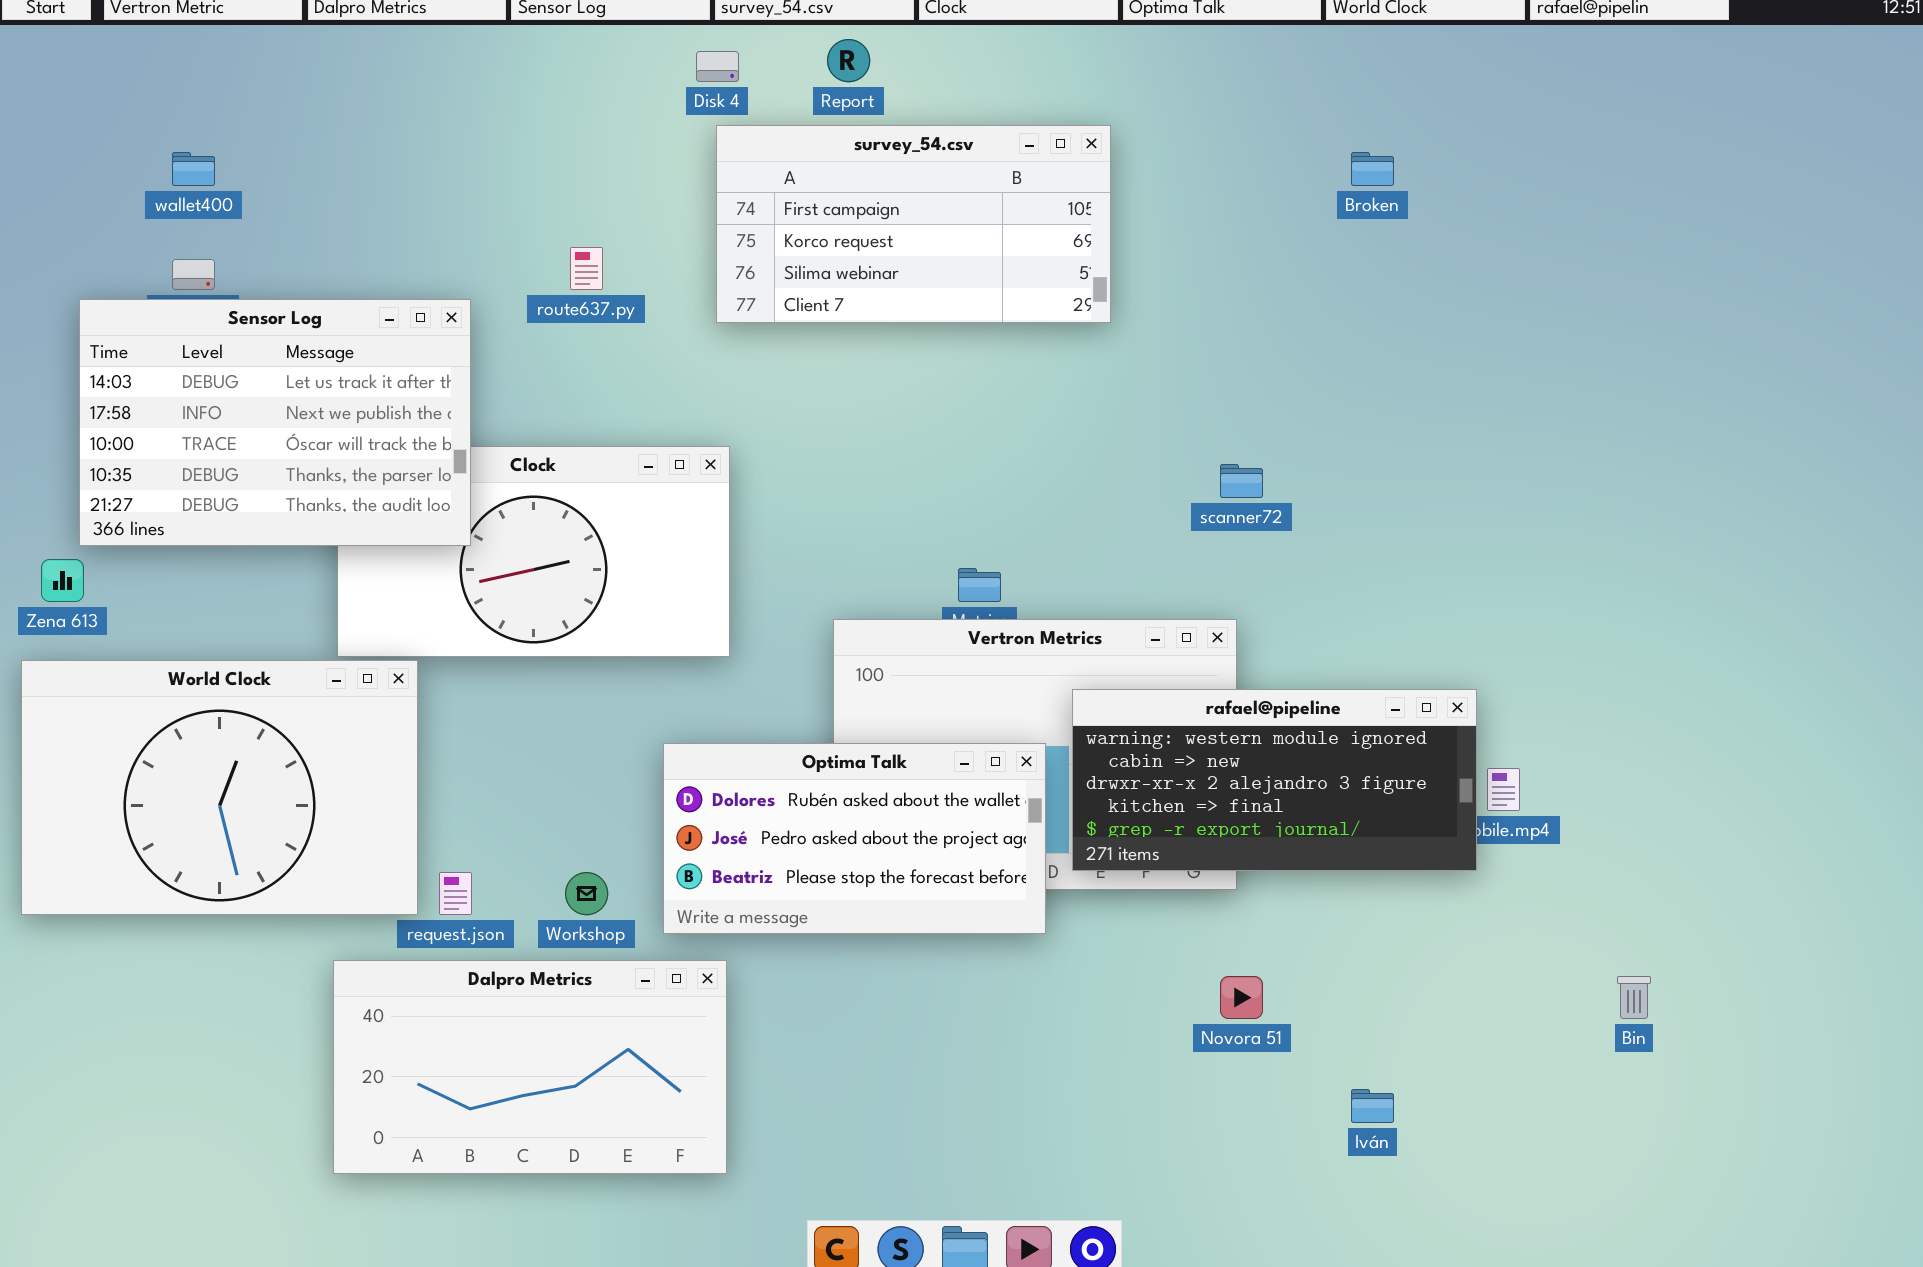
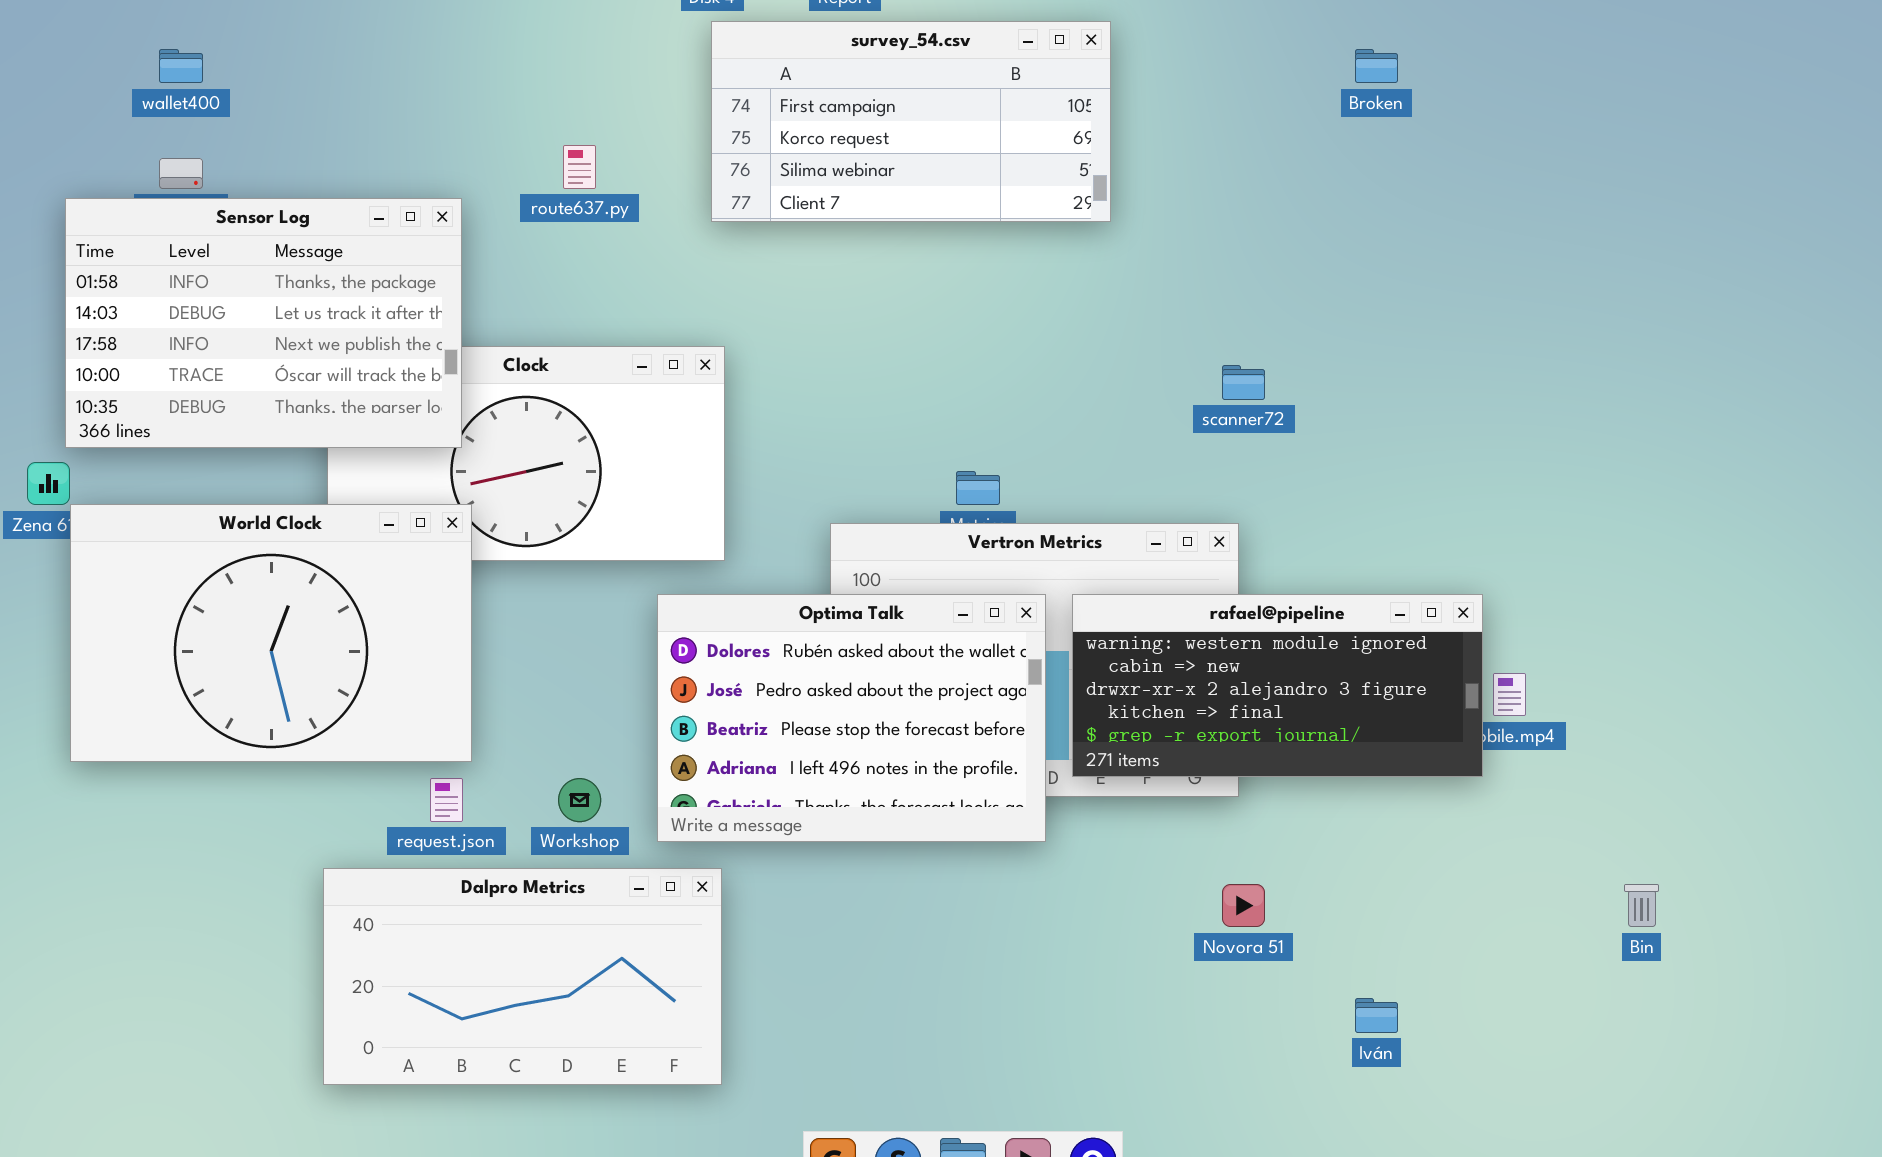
Sensor Log: [79,299,471,546] -> [65,198,462,448], scrolled up 1 row
World Clock: [21,660,418,915] -> [70,504,472,762], moved
Optima Talk: [663,743,1046,934] -> [657,594,1046,842], resized

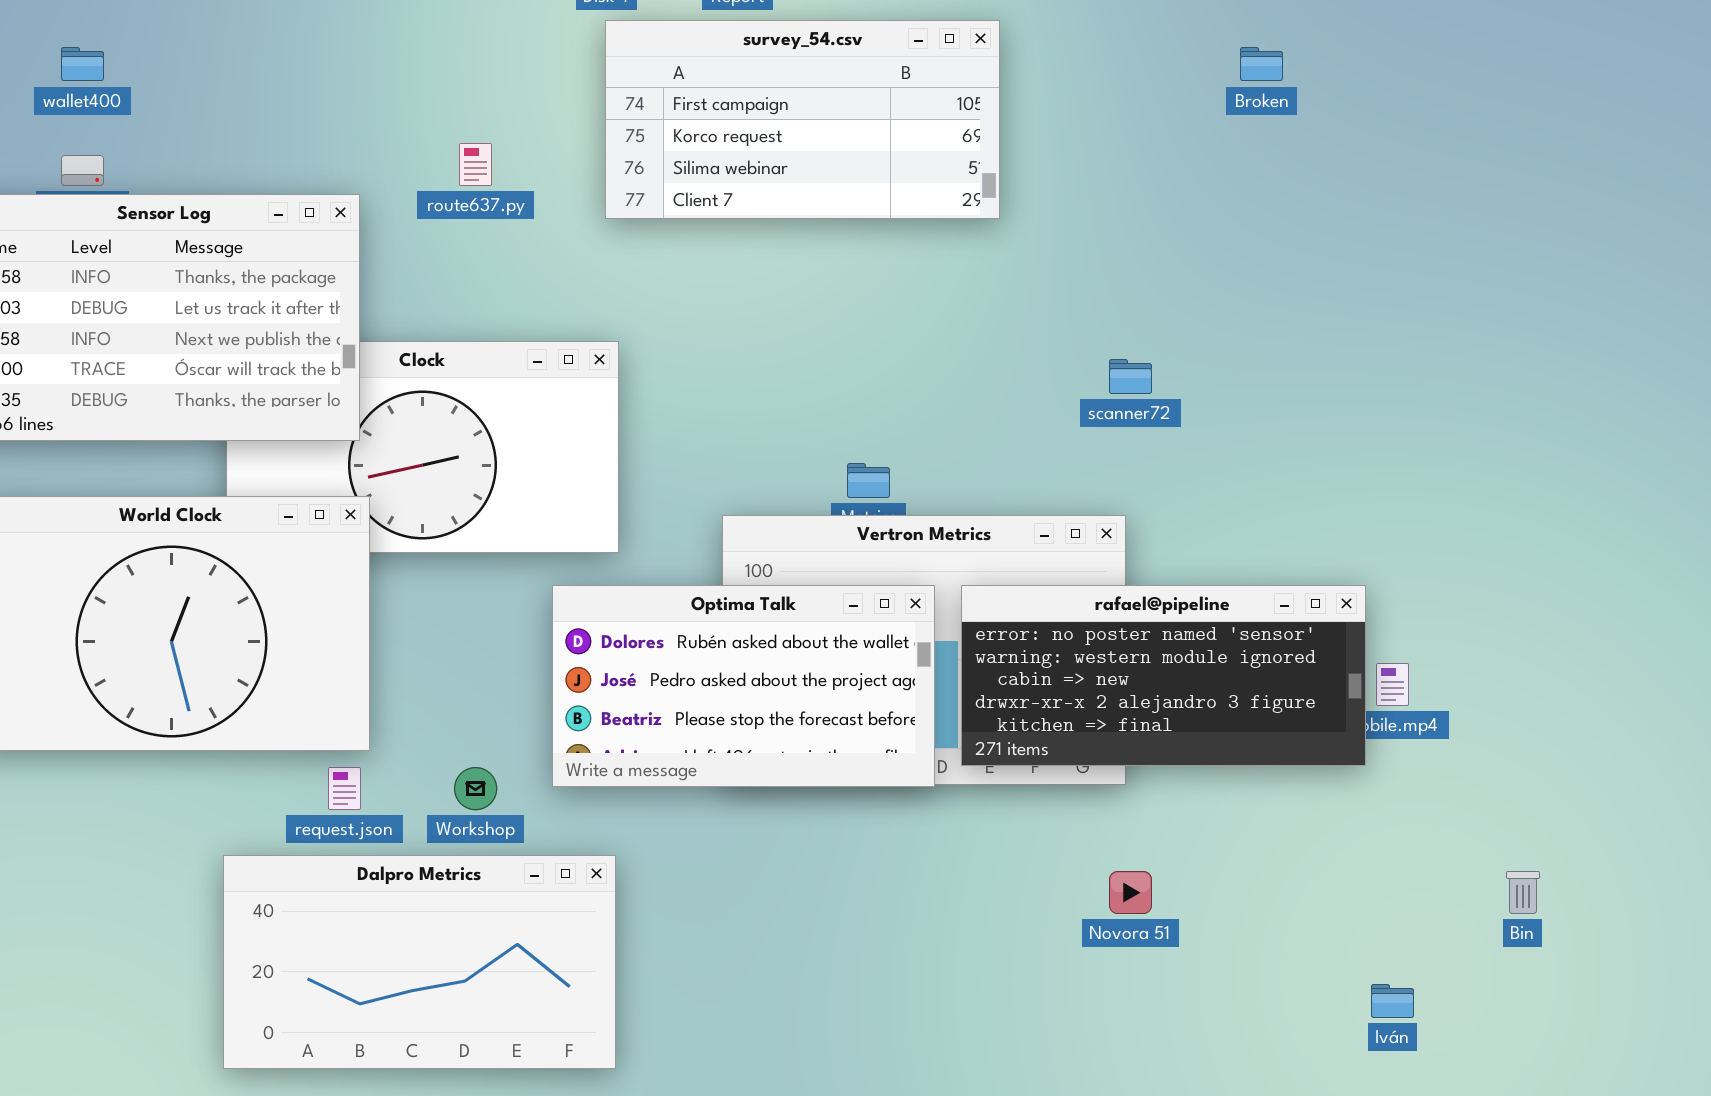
Optima Talk: [657,594,1046,842] -> [552,585,935,787], resized
rafael@pipeline: [1072,594,1483,777] -> [961,585,1366,766], scrolled up 1 row
Iván: [1355,998,1398,1033] -> [1371,984,1414,1018], moved

